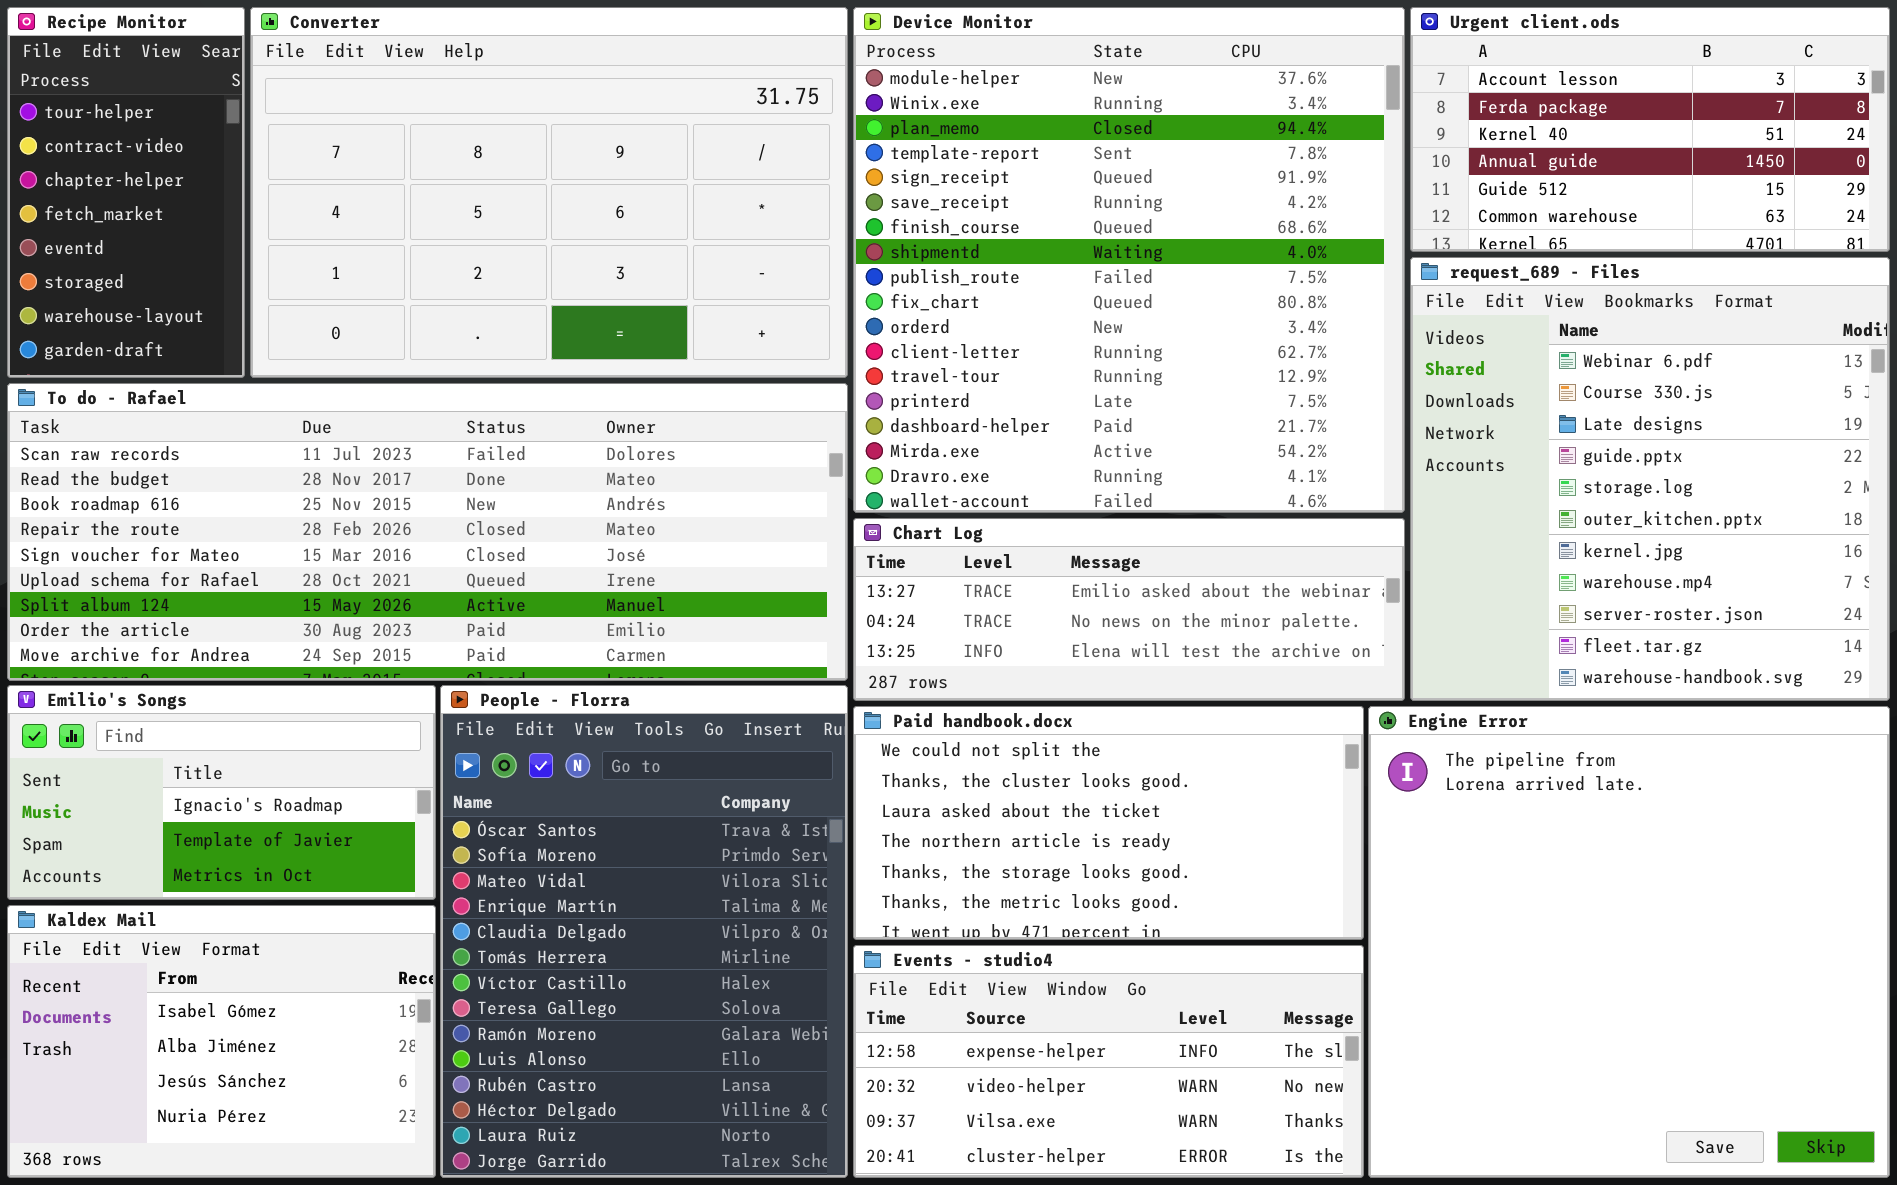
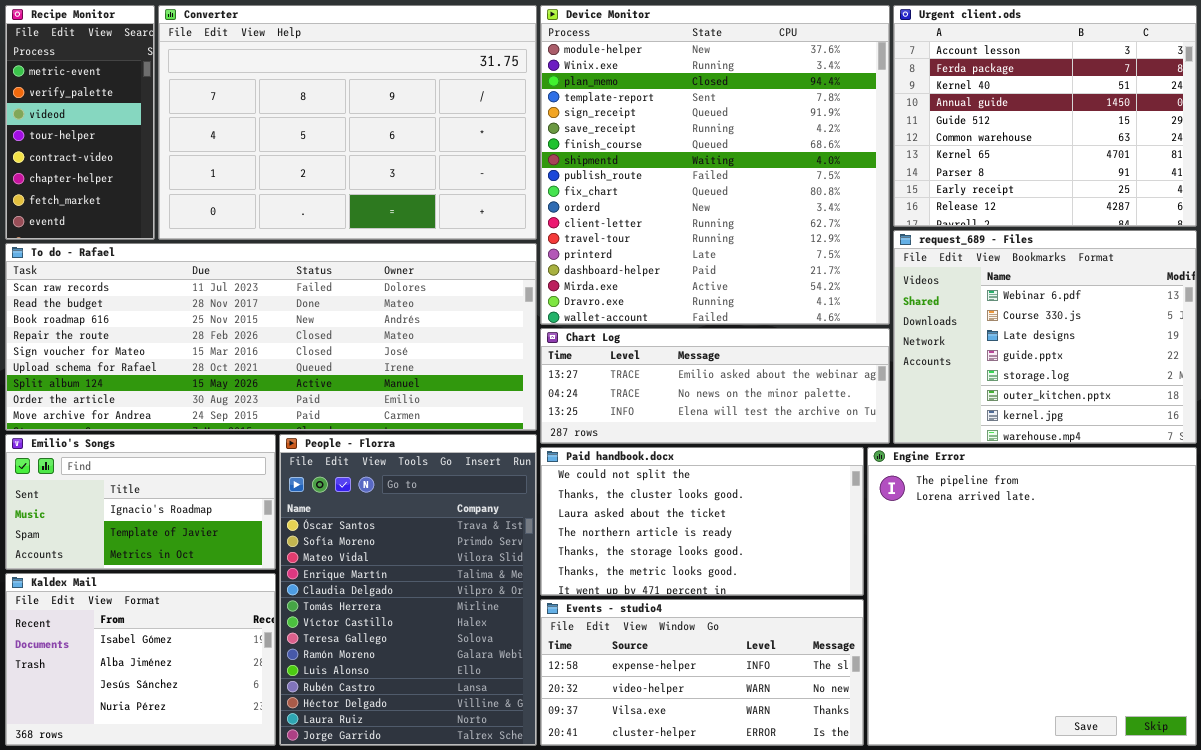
Recipe Monitor: [7,7,245,378] -> [5,5,155,240], scrolled up 3 rows
Urgent client.ods: [1410,7,1890,252] -> [893,5,1197,227], resized
request_689 - Files: [1410,257,1890,701] -> [893,230,1197,444], resized

